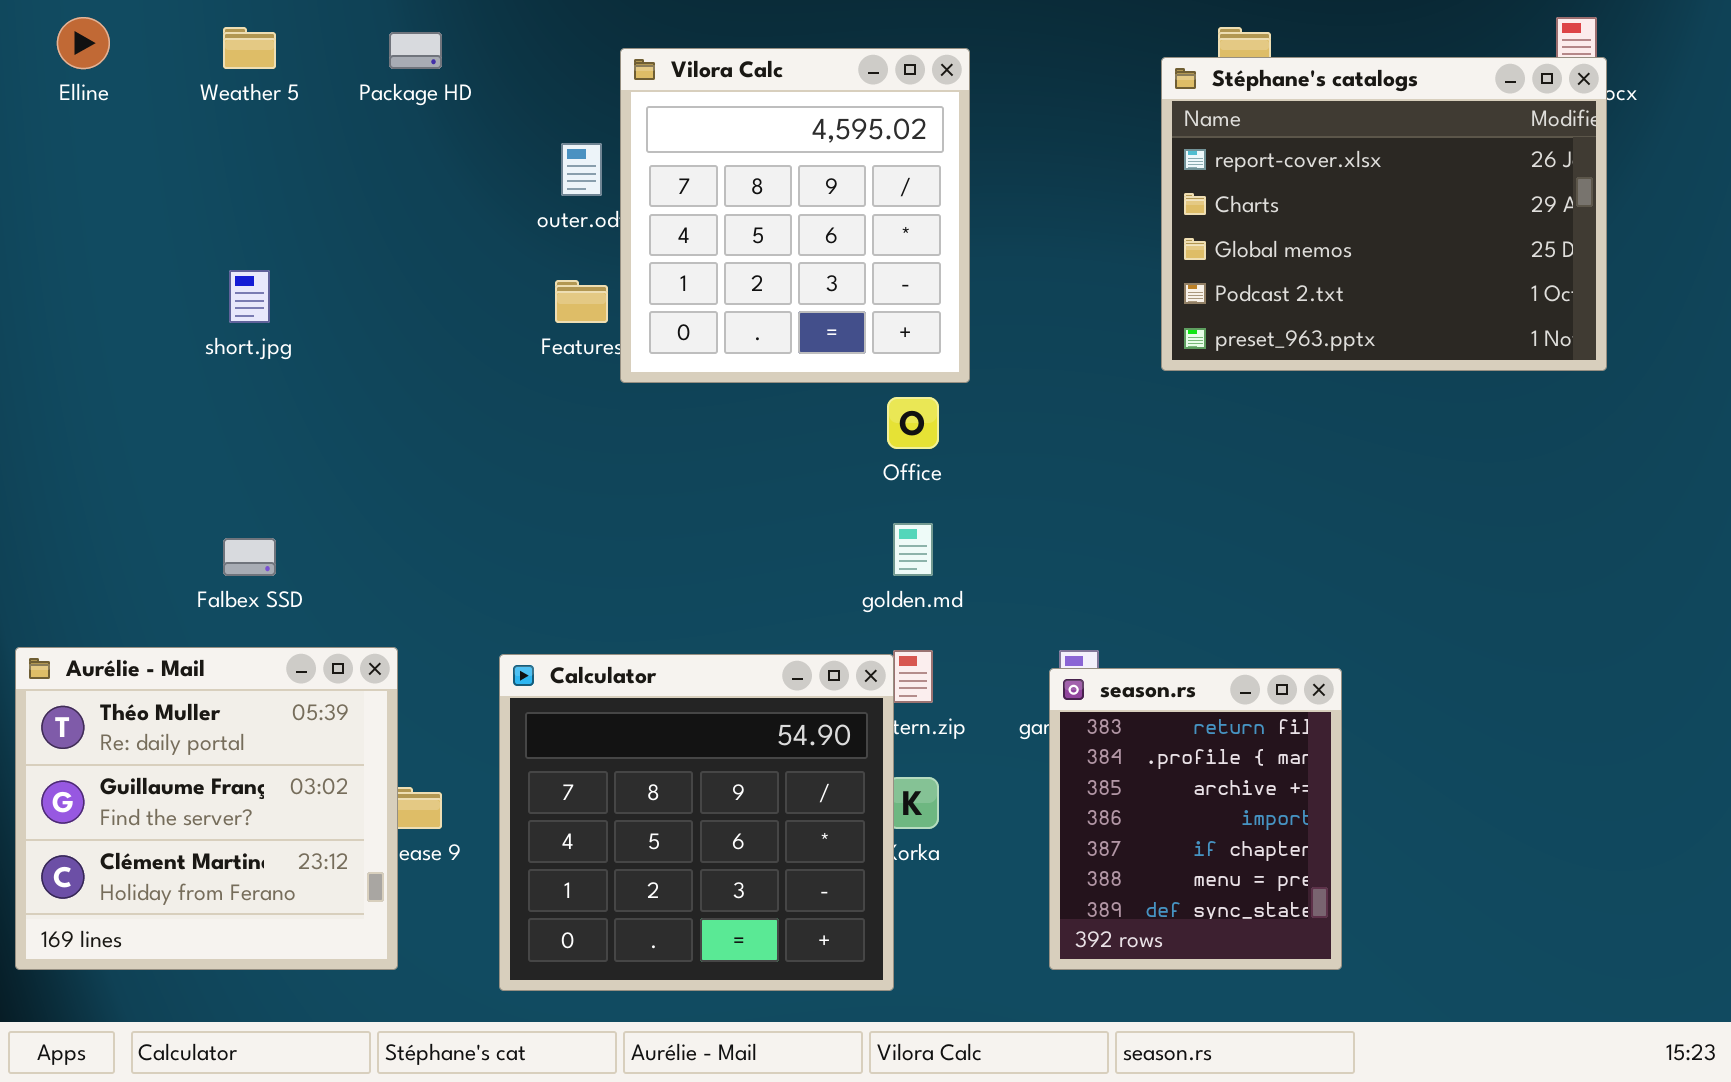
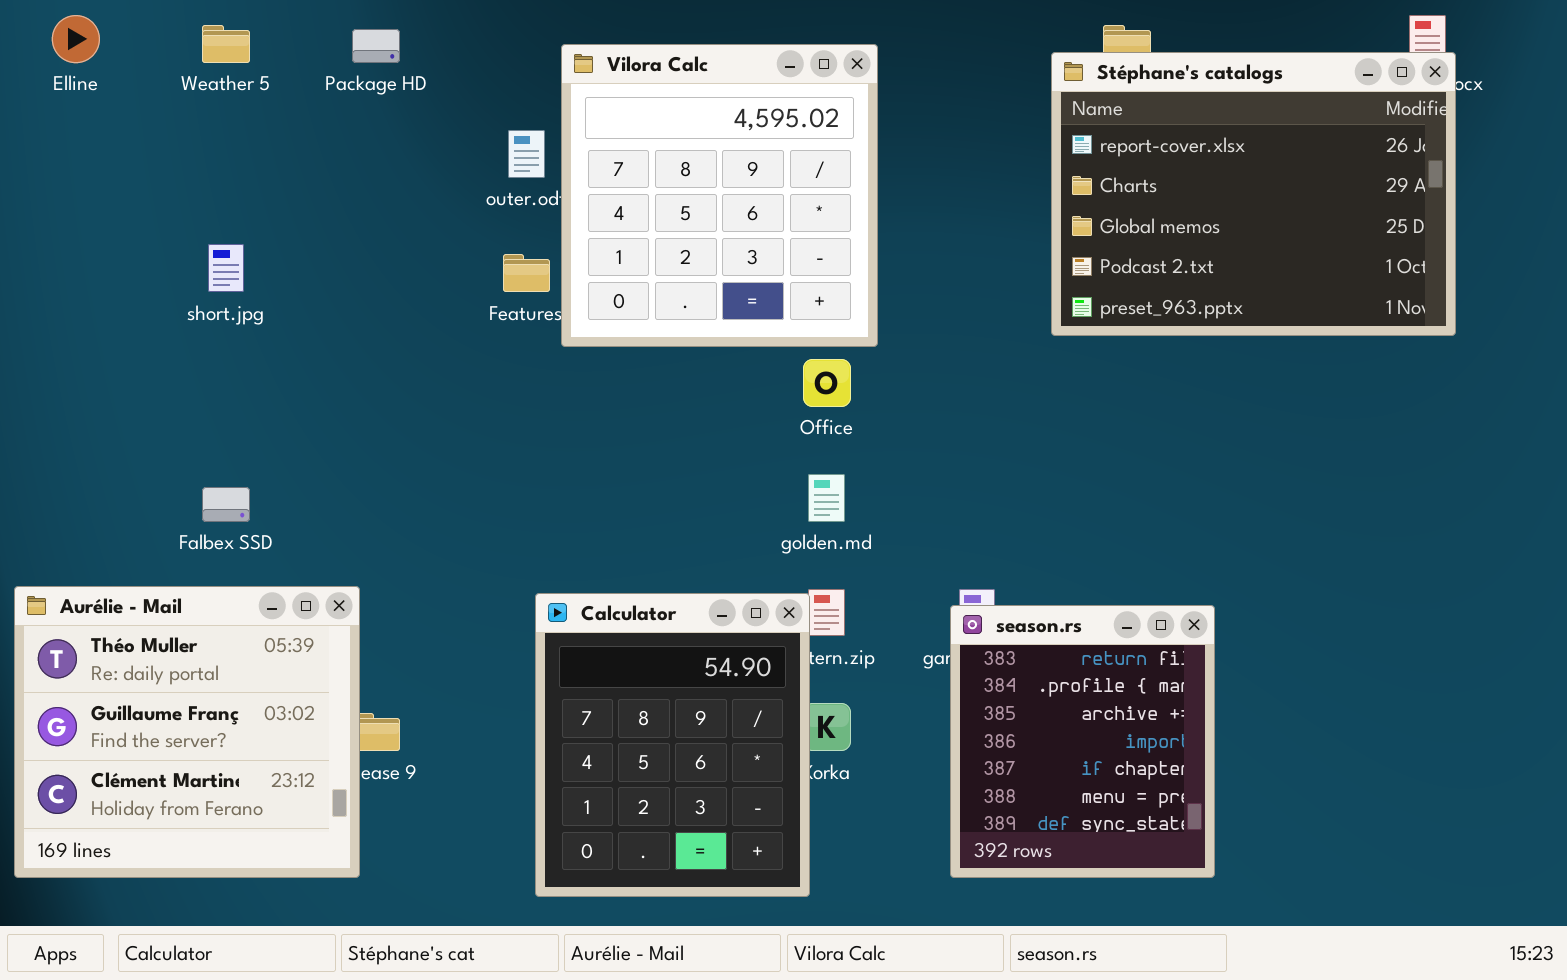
Calculator: [499,654,894,991] -> [535,593,810,897], resized

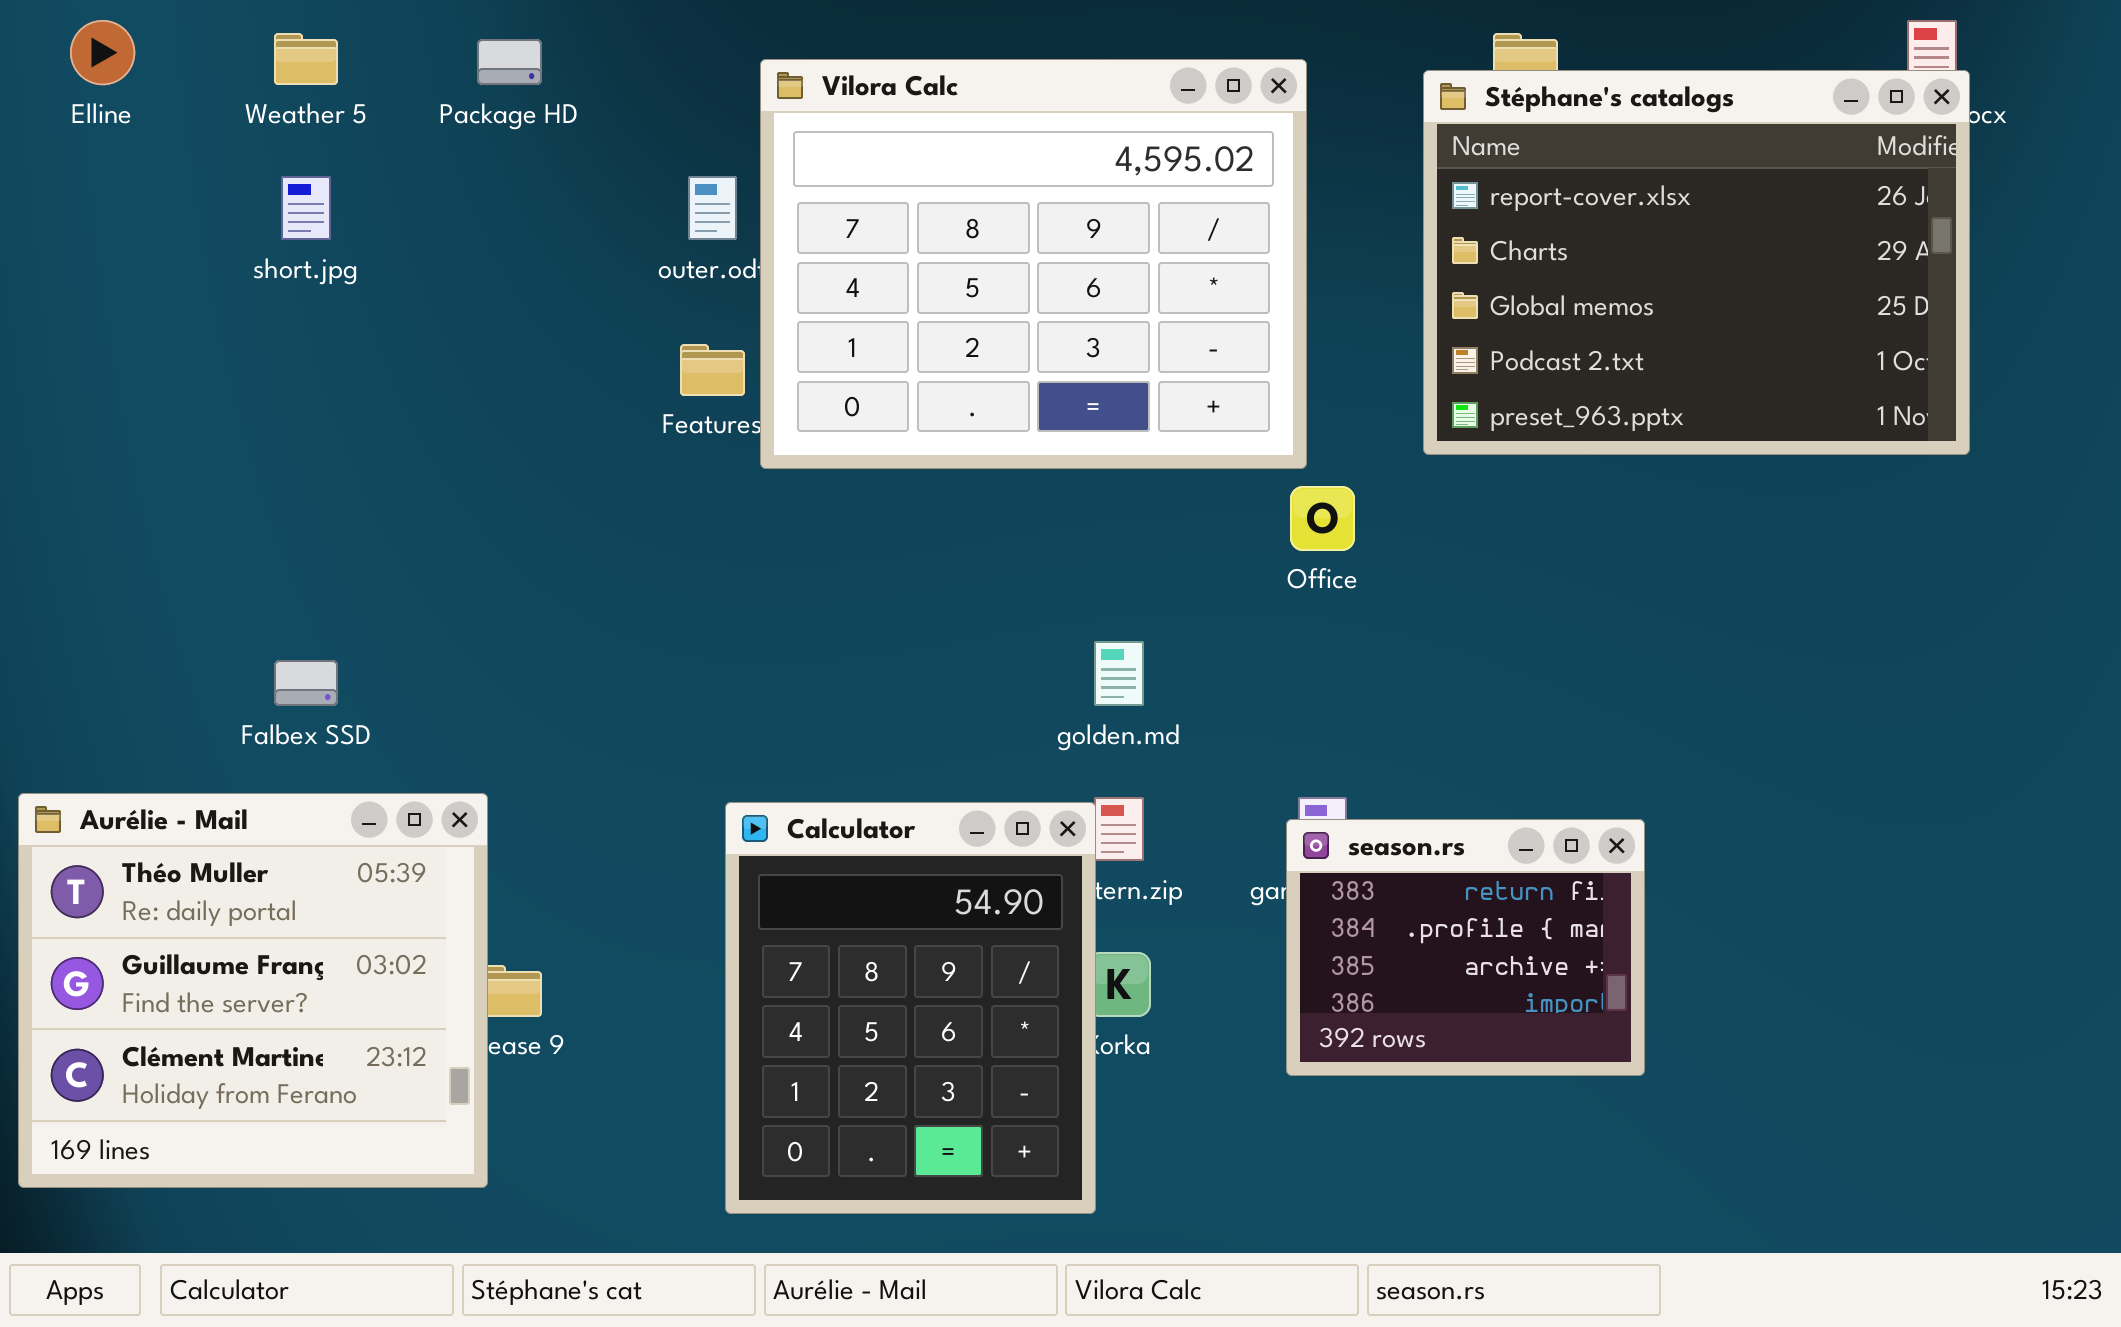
Vilora Calc: [561,44,878,347] -> [760,59,1307,469], resized
short.jpg: [208,244,244,292] -> [281,176,331,240], moved
Office: [803,359,851,407] -> [1290,486,1355,551], moved
season.rs: [950,605,1215,878] -> [1286,819,1645,1076], resized

